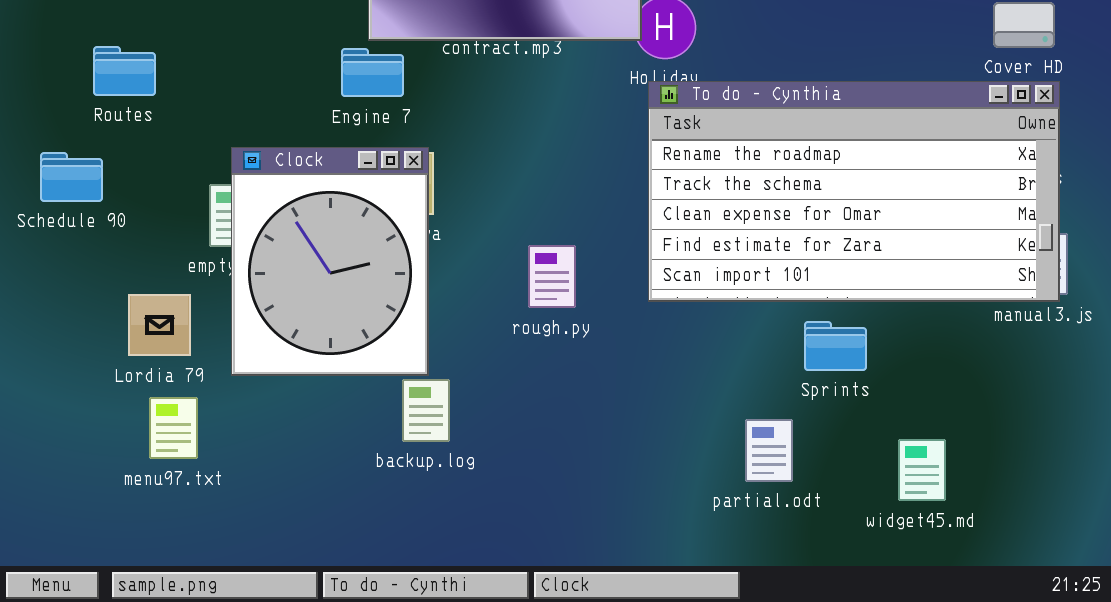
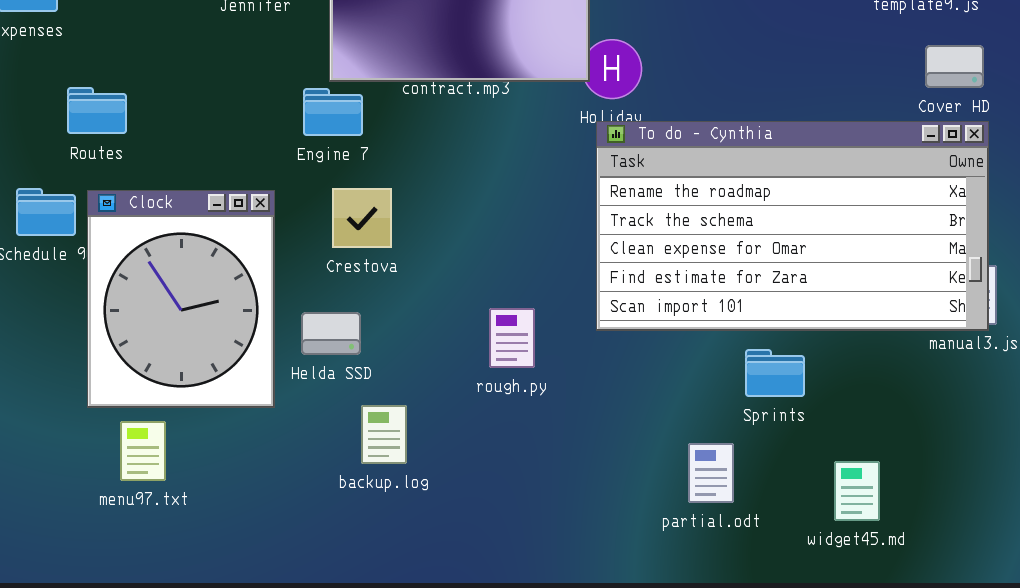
Clock: [231,147,429,376] -> [87,190,275,408], moved
rough.py: [528,245,576,308] -> [489,308,535,368], moved

